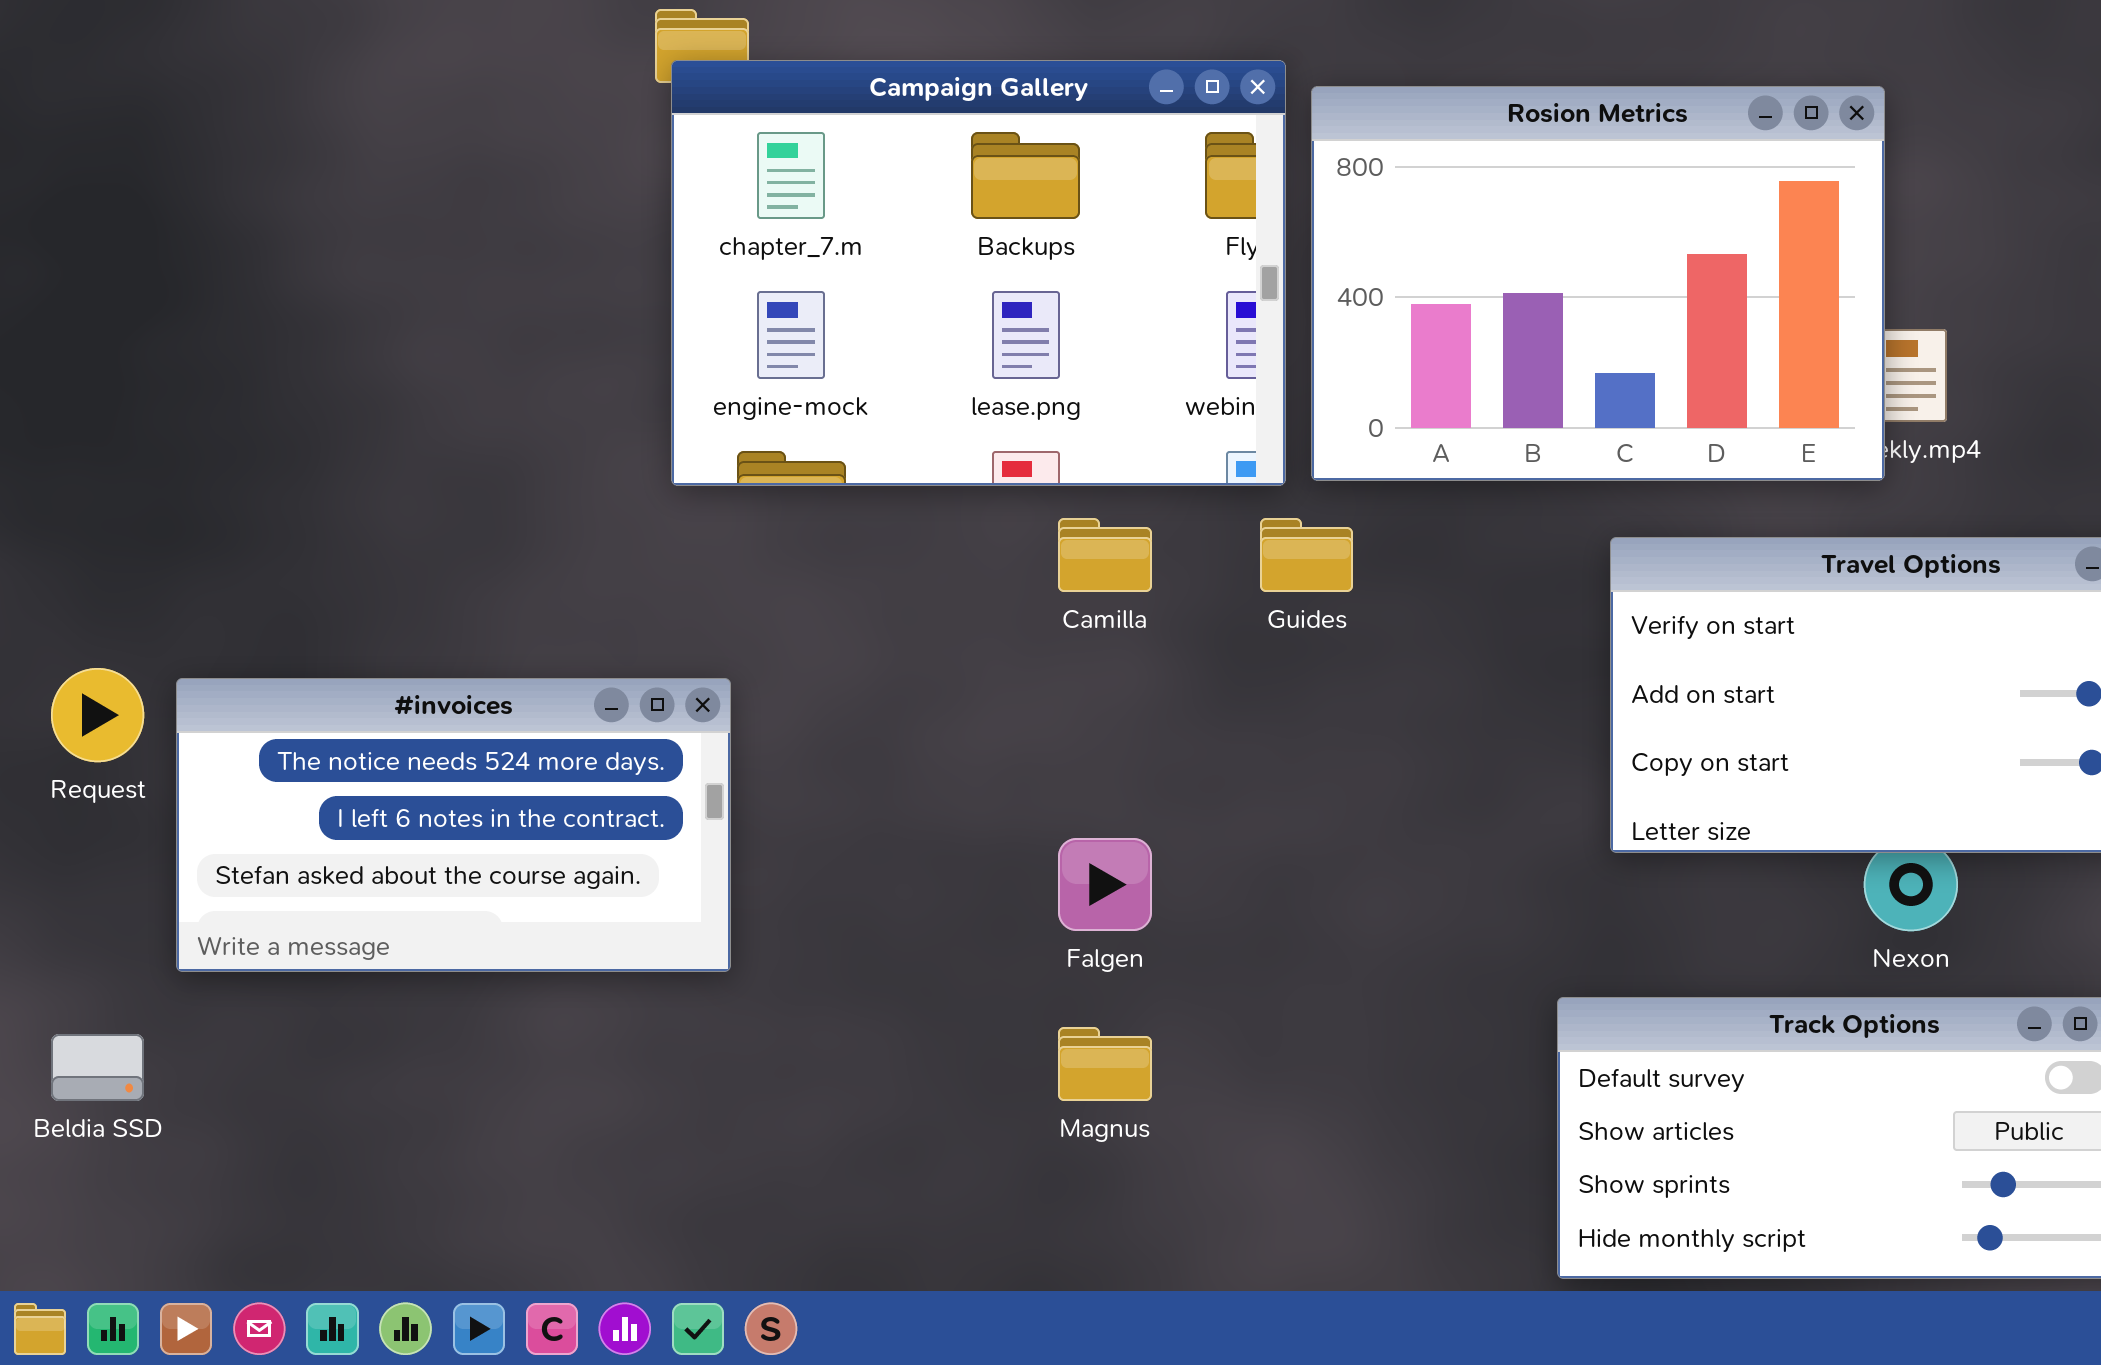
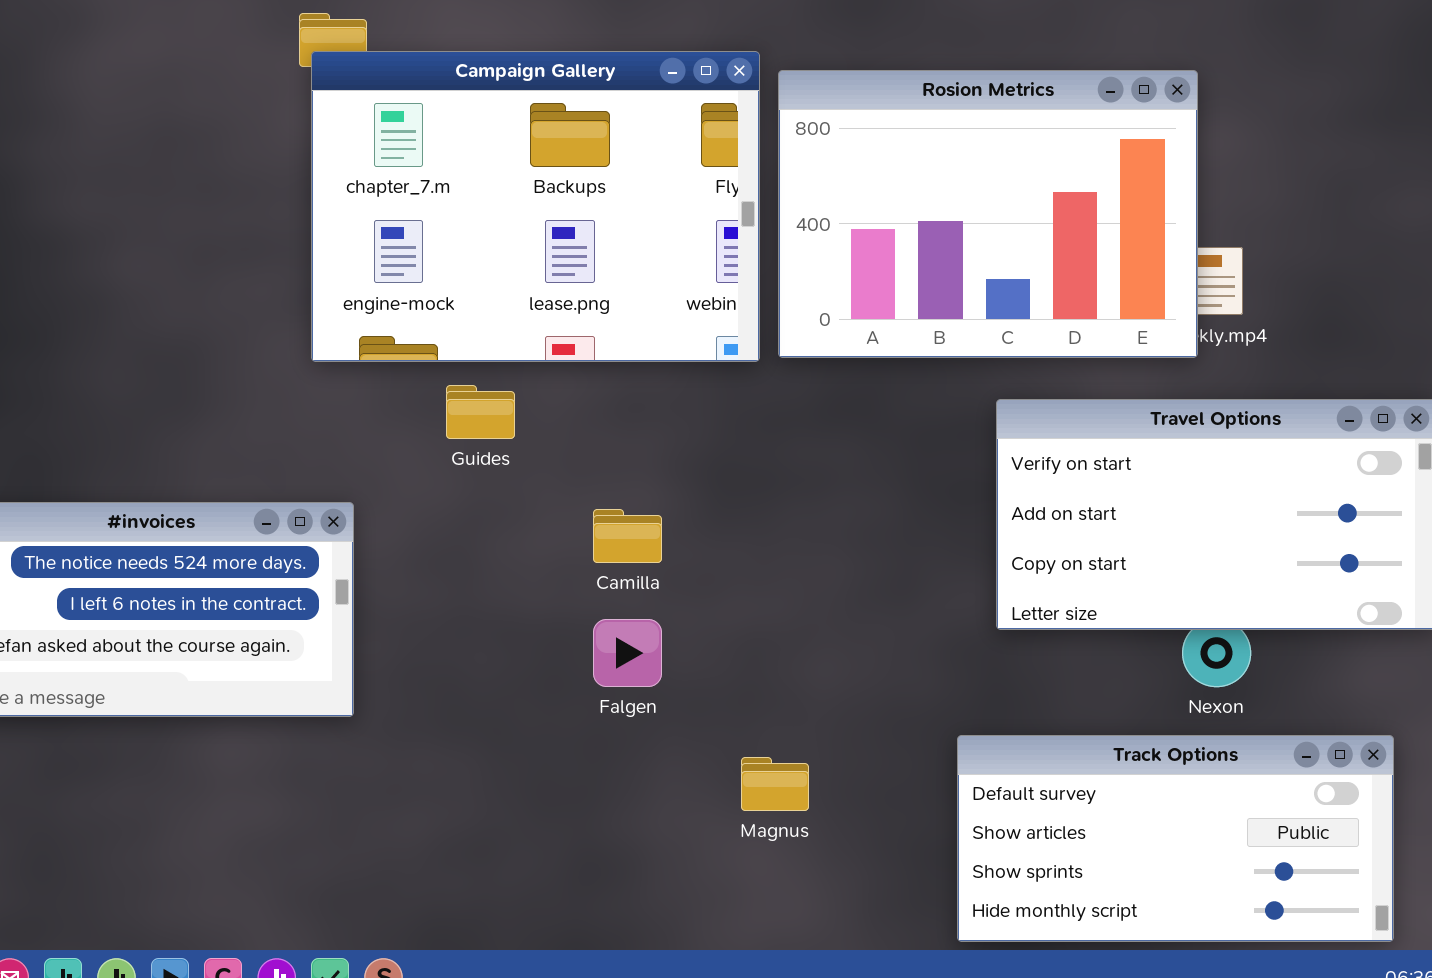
Camilla: [1058,518,1152,592] -> [593,509,662,563], moved
Guides: [1260,518,1353,592] -> [446,385,515,439], moved
Magnus: [1058,1027,1152,1101] -> [741,757,809,811], moved

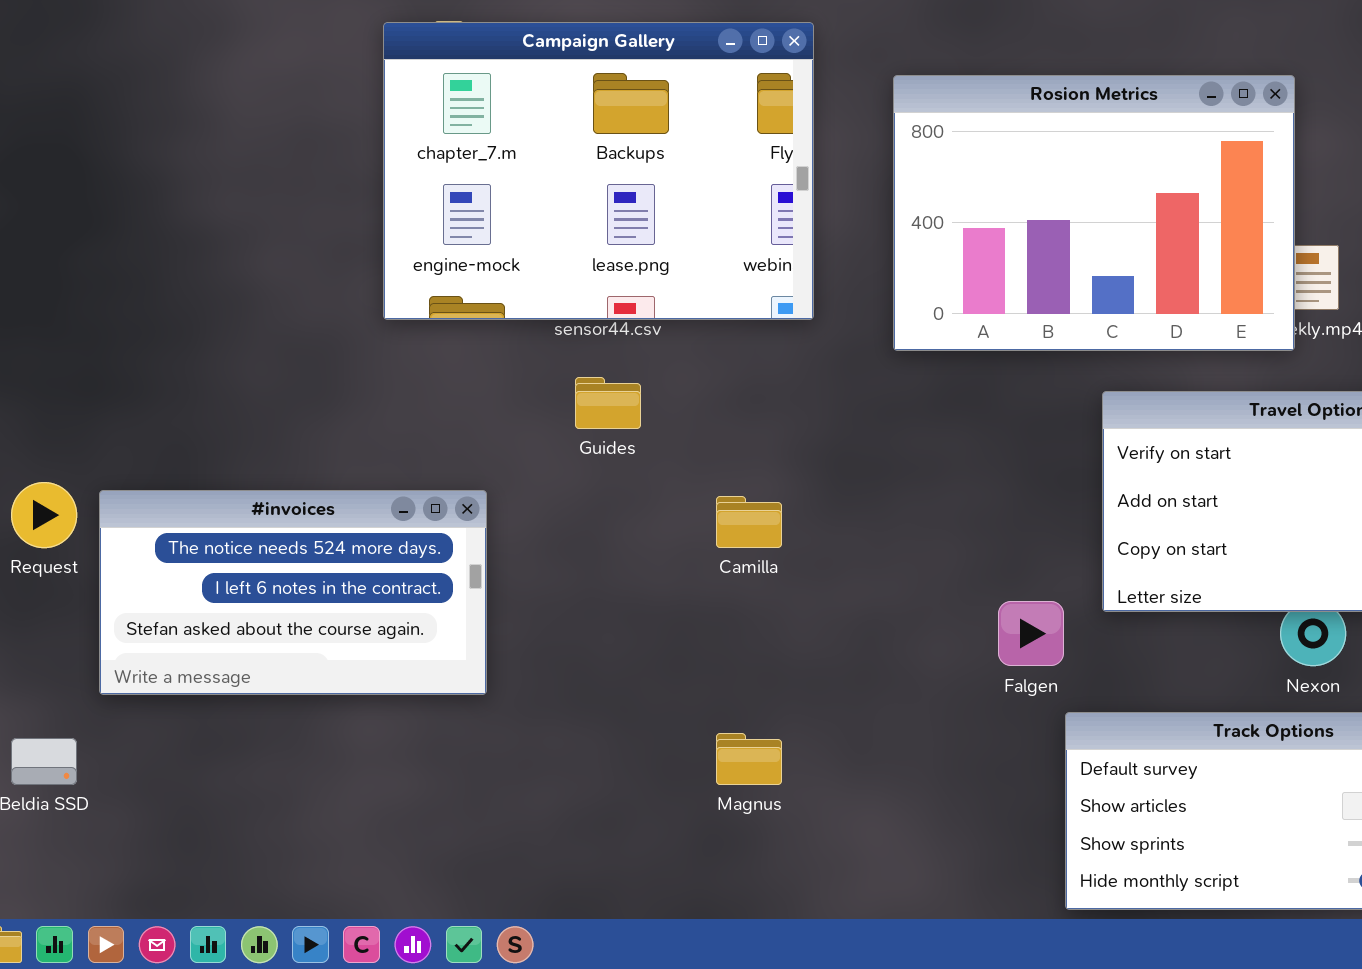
Campaign Gallery: [311,51,760,362] -> [383,22,814,320], moved
Falgen: [593,619,662,687] -> [998,601,1064,666], moved
Magnus: [741,757,809,811] -> [716,733,782,785], moved

